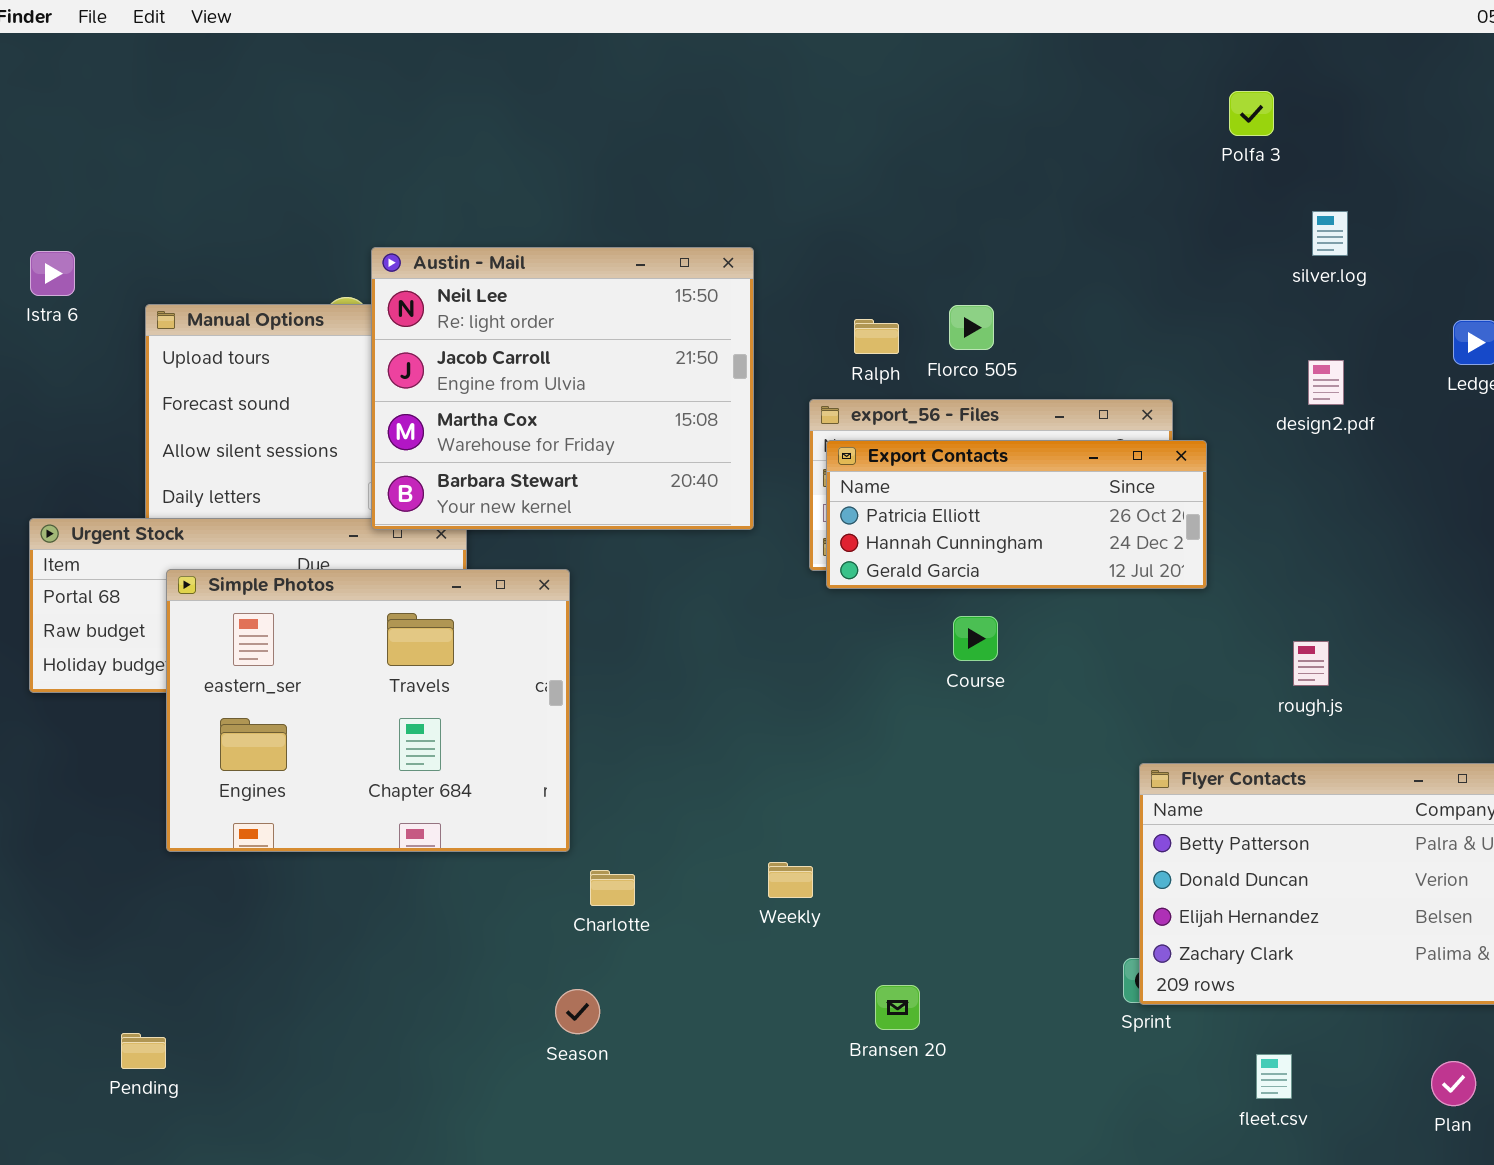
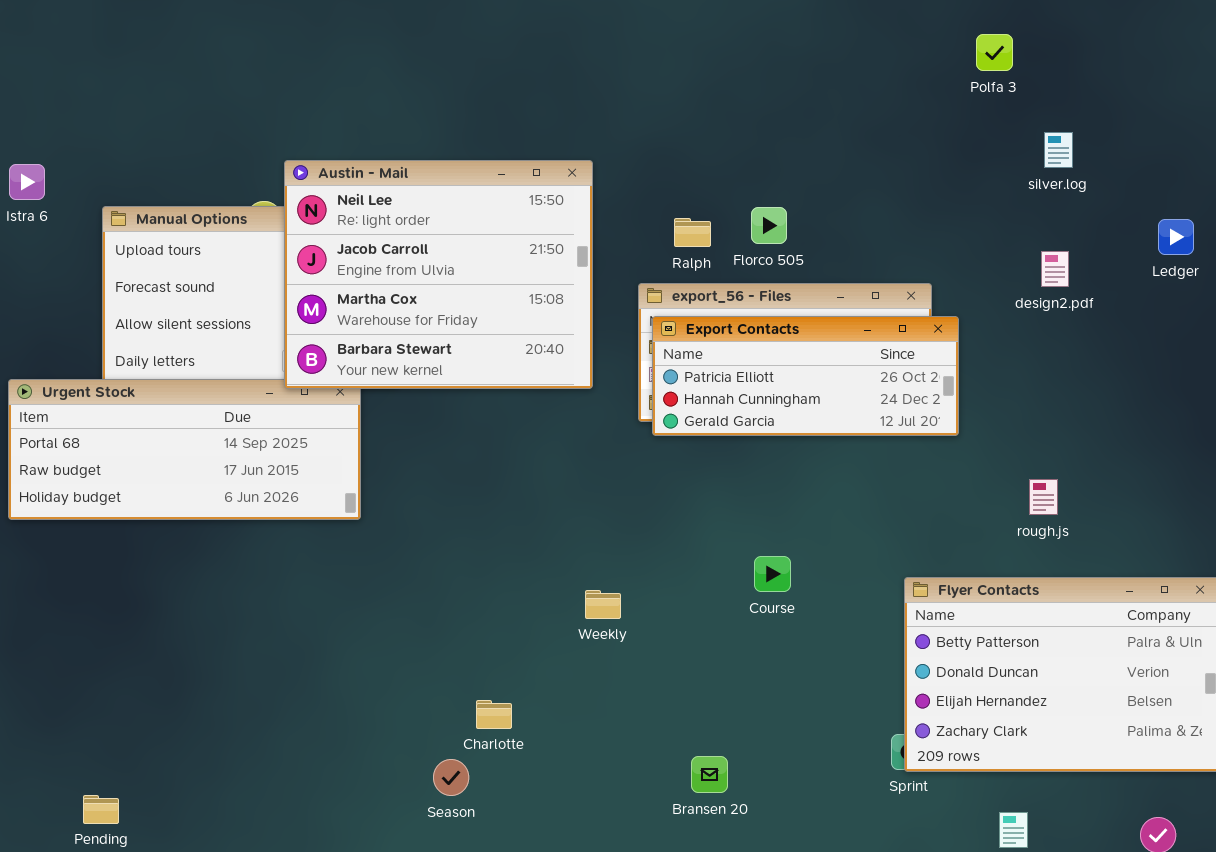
Simple Photos: [166,569,570,852] -> none, closed
Course: [953,616,998,661] -> [754,556,791,592], moved
Weekly: [768,862,813,898] -> [585,590,621,619], moved
Charlotte: [590,870,635,906] -> [476,700,512,729], moved

